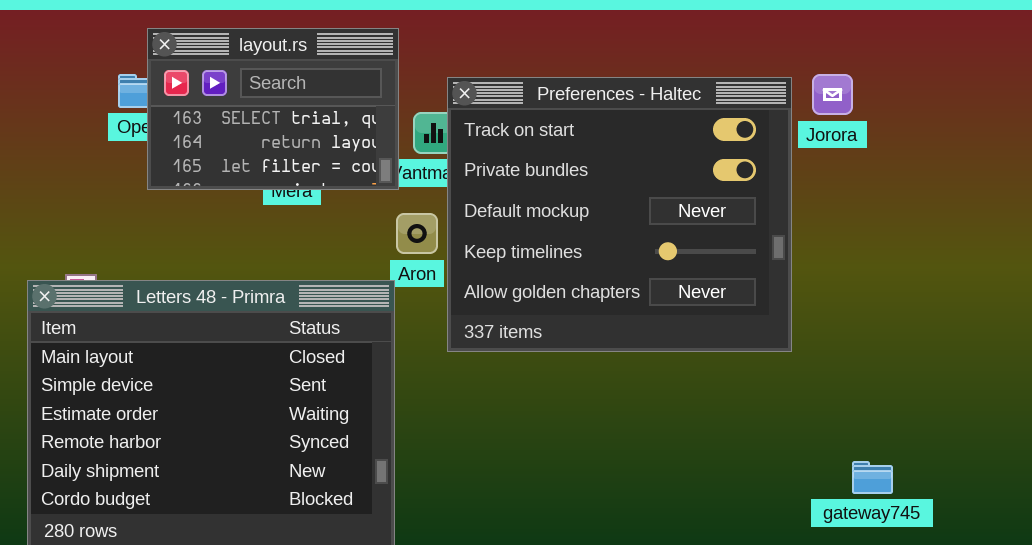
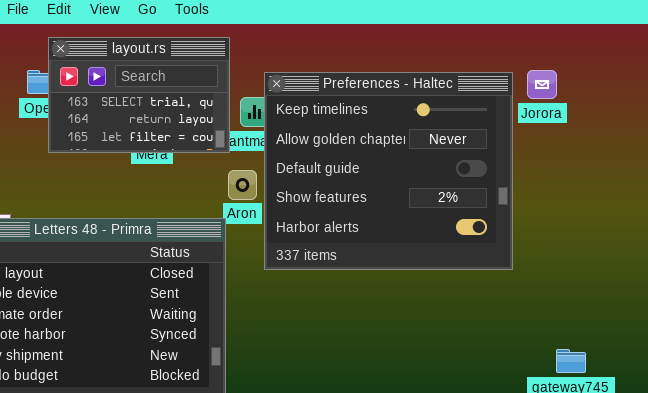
Preferences - Haltec: [447,77,792,352] -> [264,72,513,270], scrolled down 3 rows

